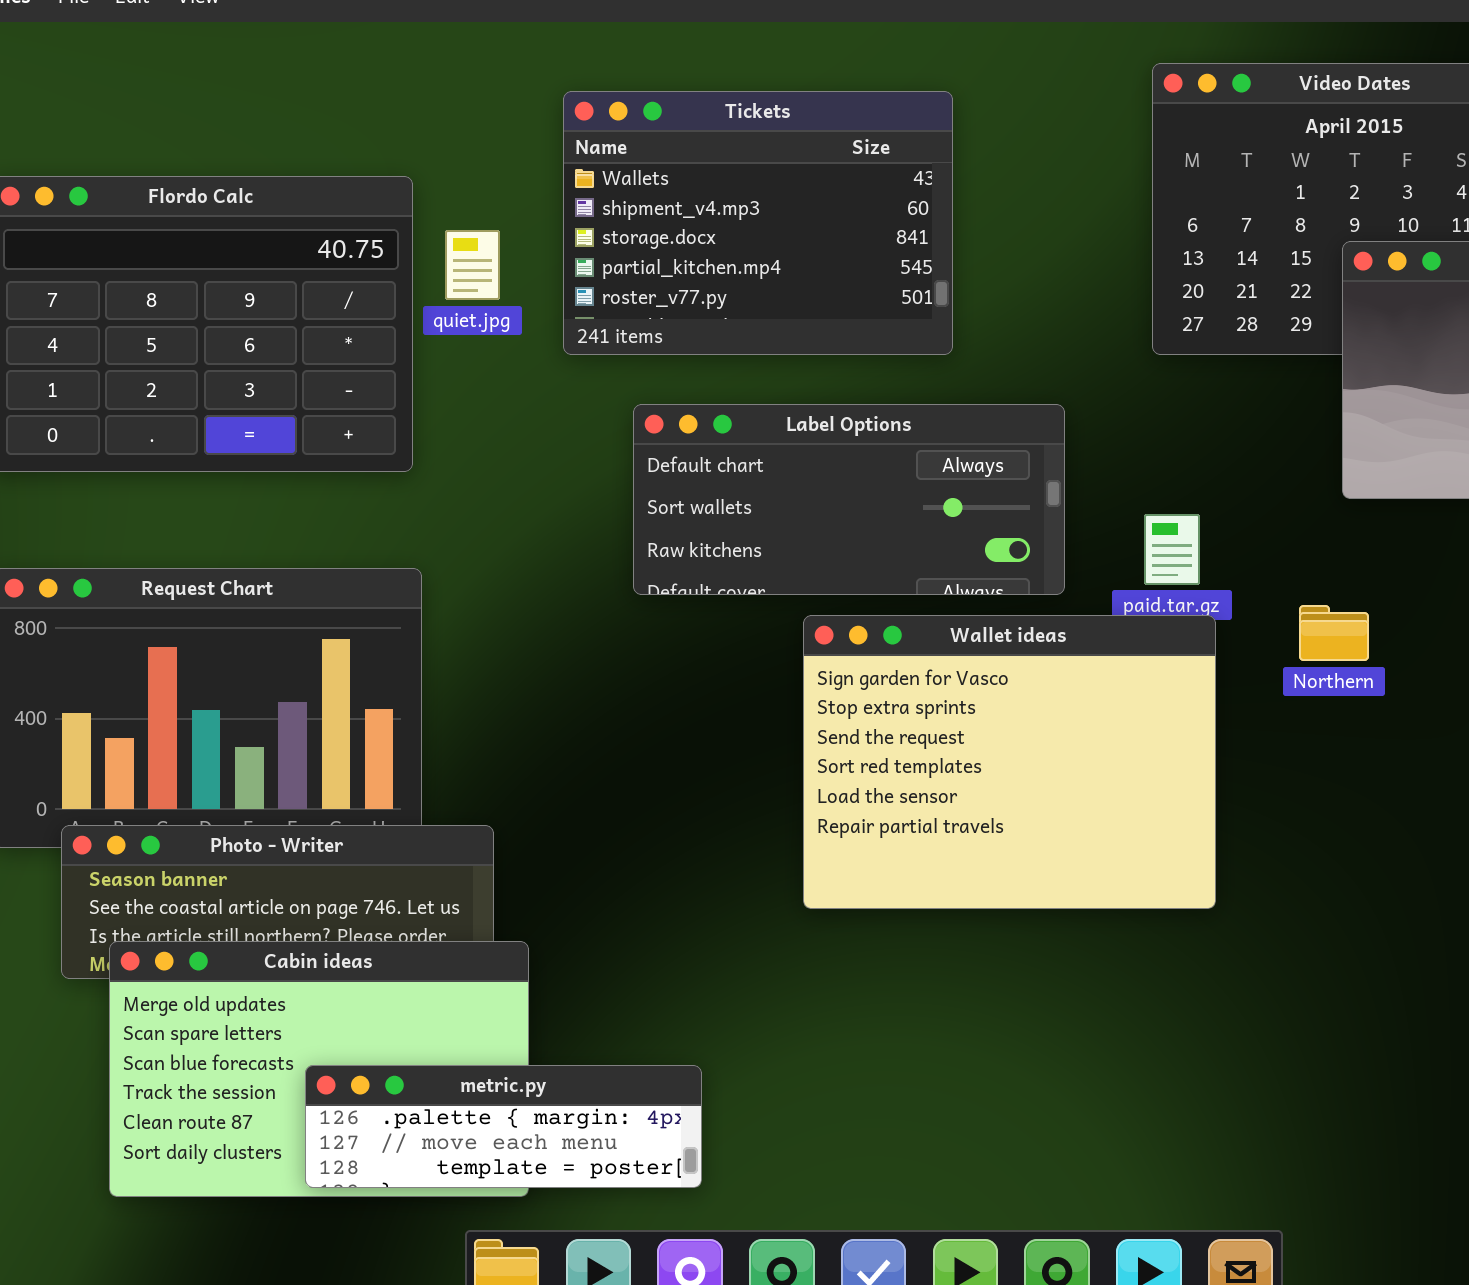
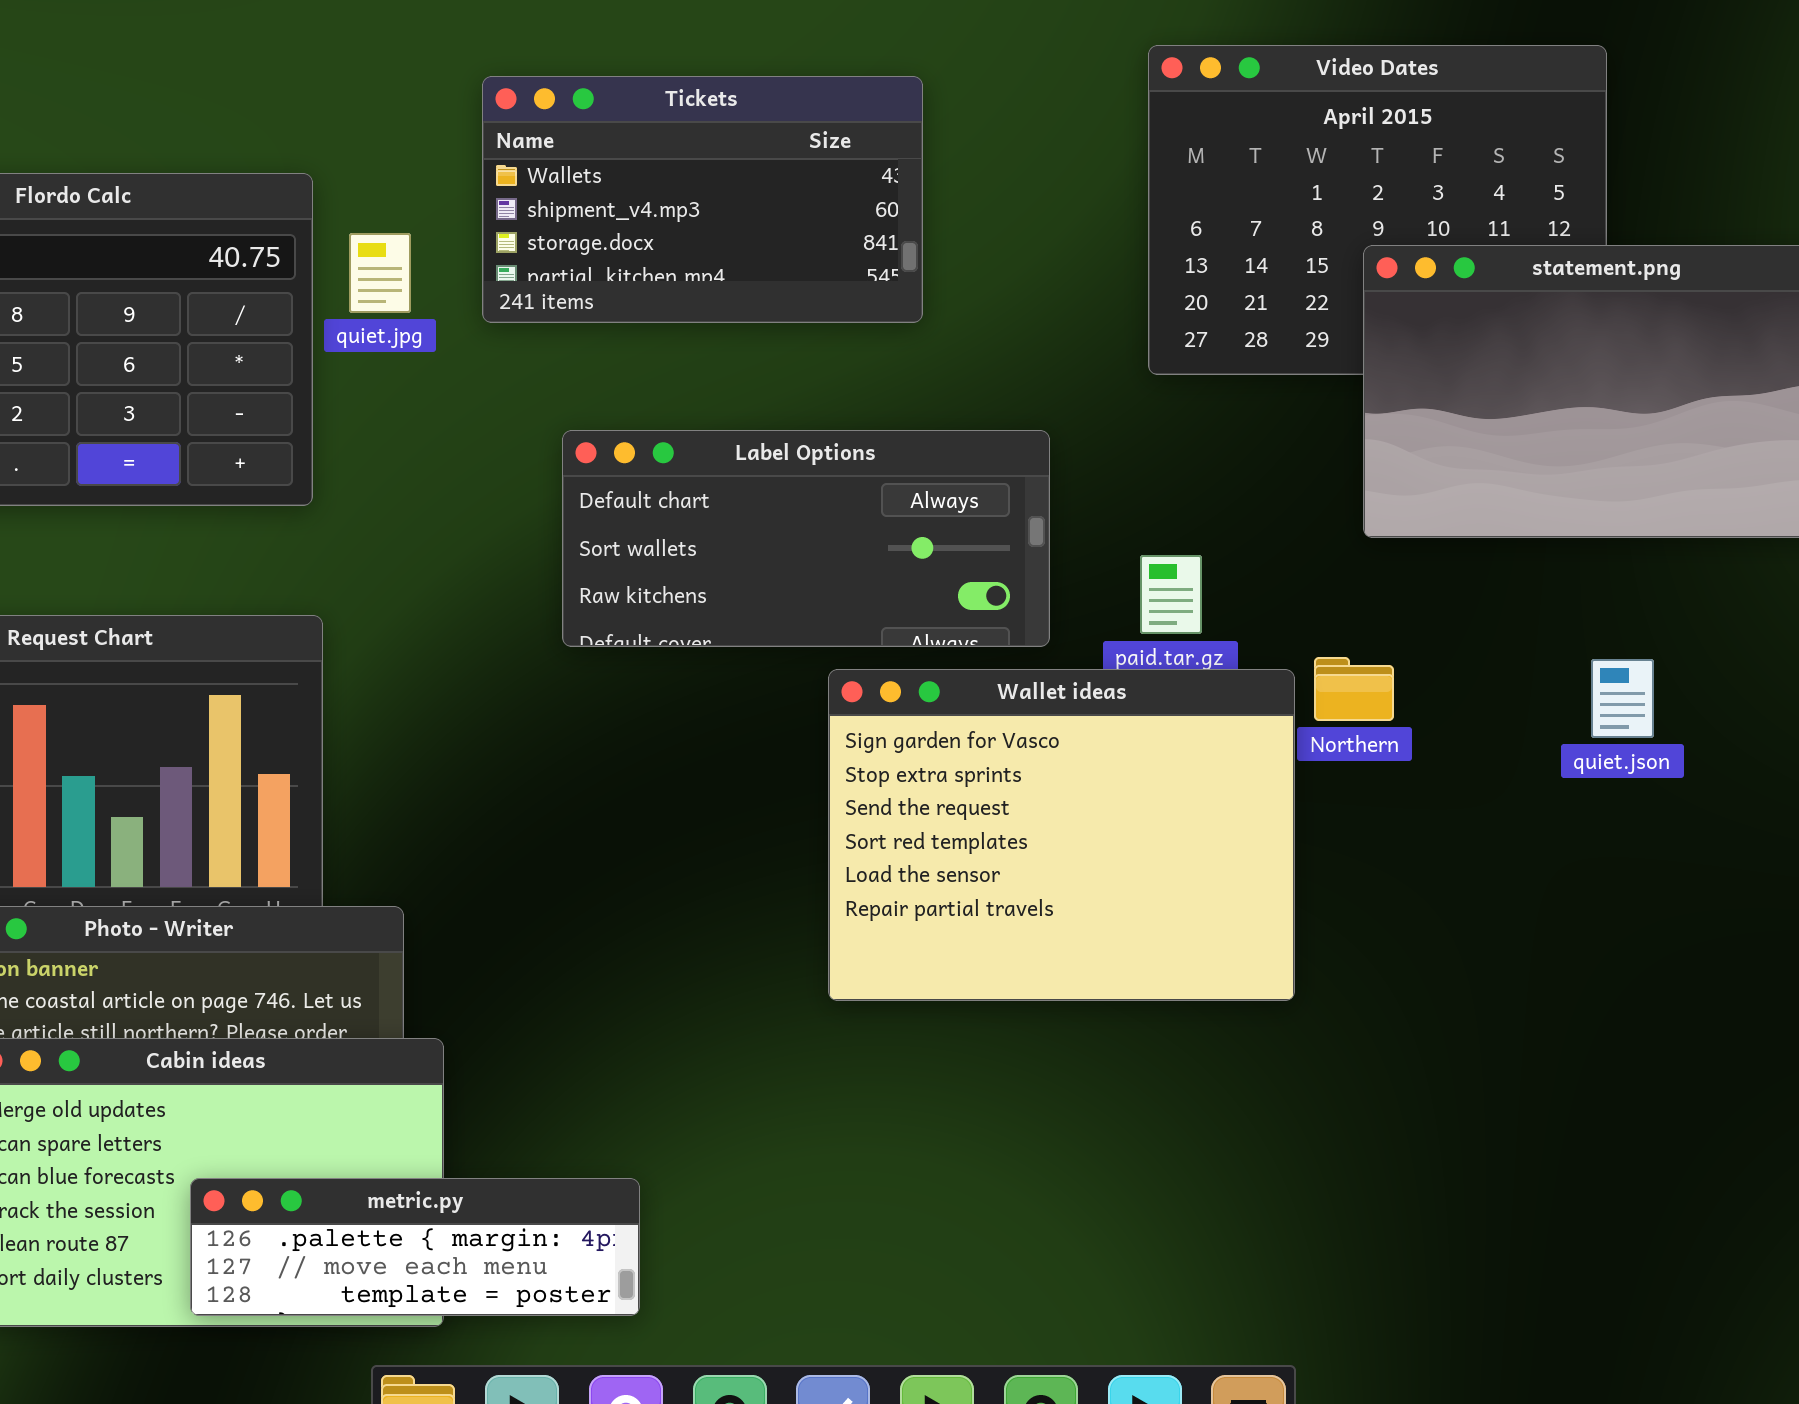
Tickets: [563,91,953,355] -> [482,76,923,323], resized
Wallet ideas: [803,615,1216,909] -> [828,669,1295,1001], moved

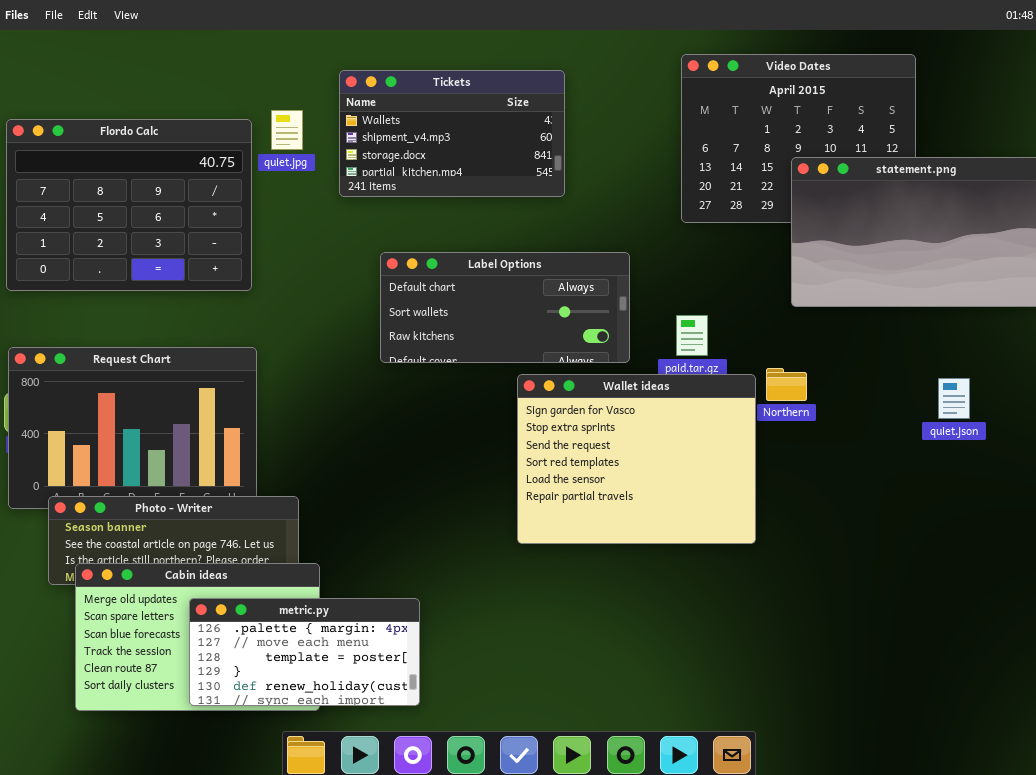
quiet.jpg: [349,233,411,313] -> [271,110,303,150], moved
quiet.json: [1591,659,1654,738] -> [938,378,970,419], moved
metric.py: [190,1178,640,1316] -> [189,598,420,706], resized

